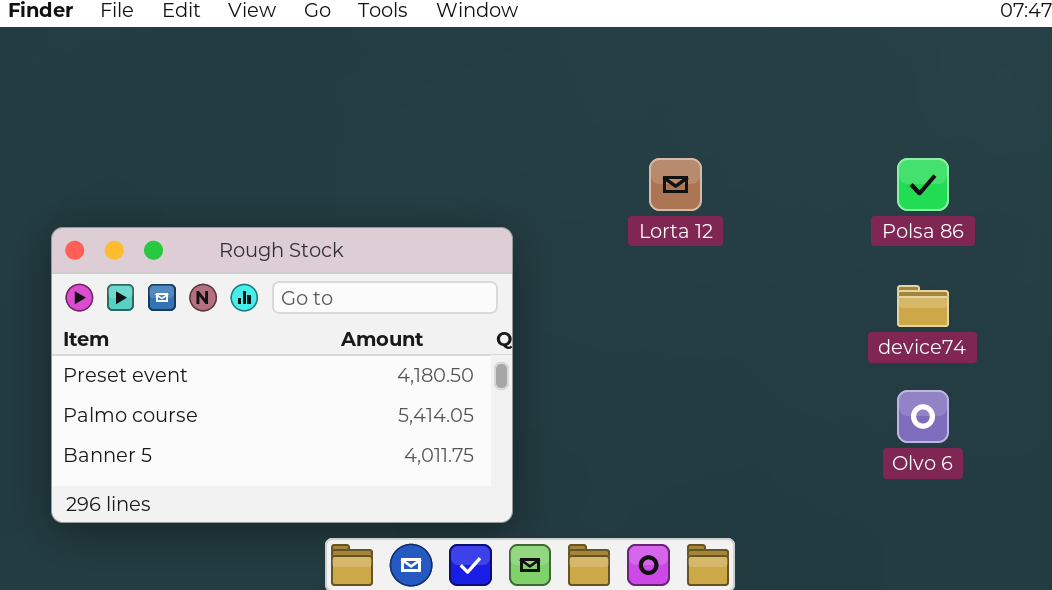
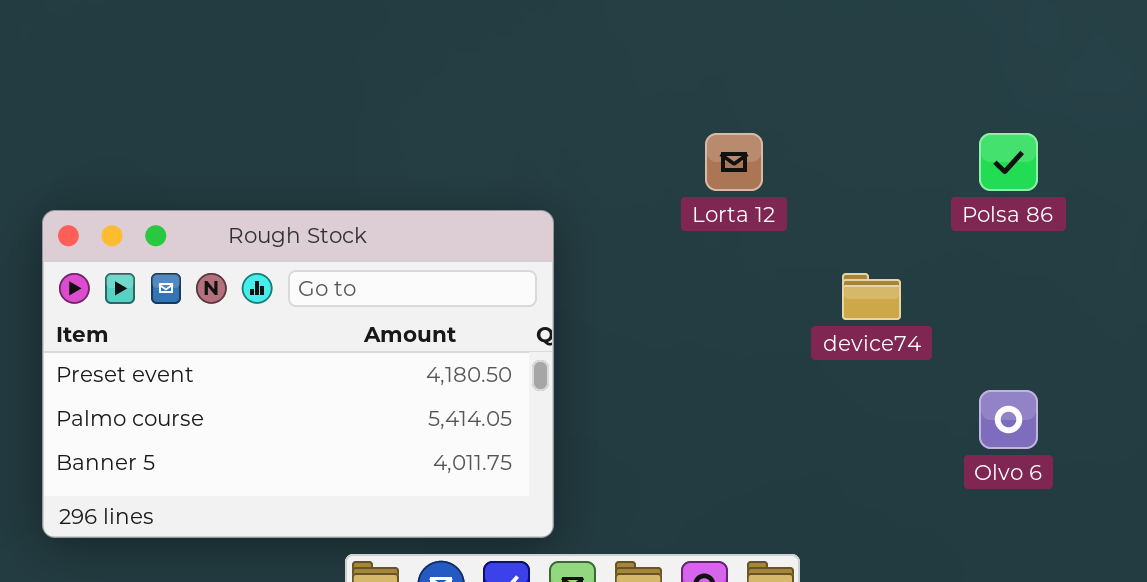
device74: [897,285,949,327] -> [842,273,901,320], moved

